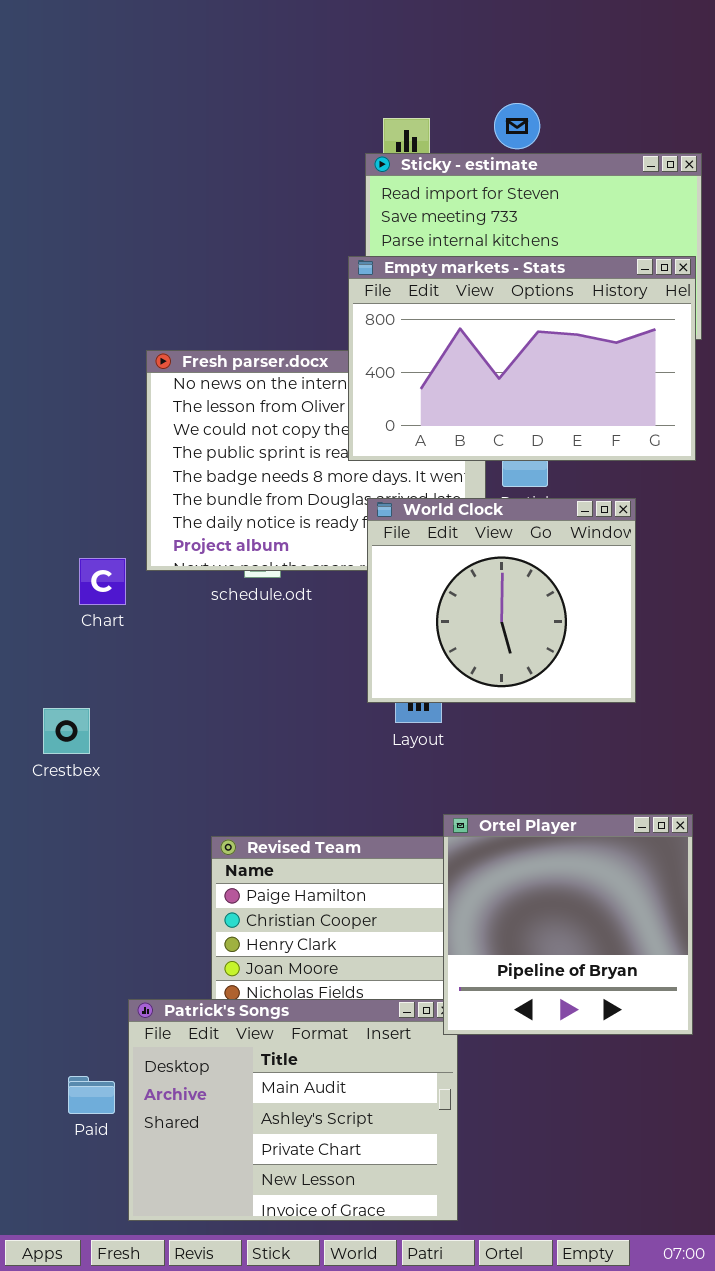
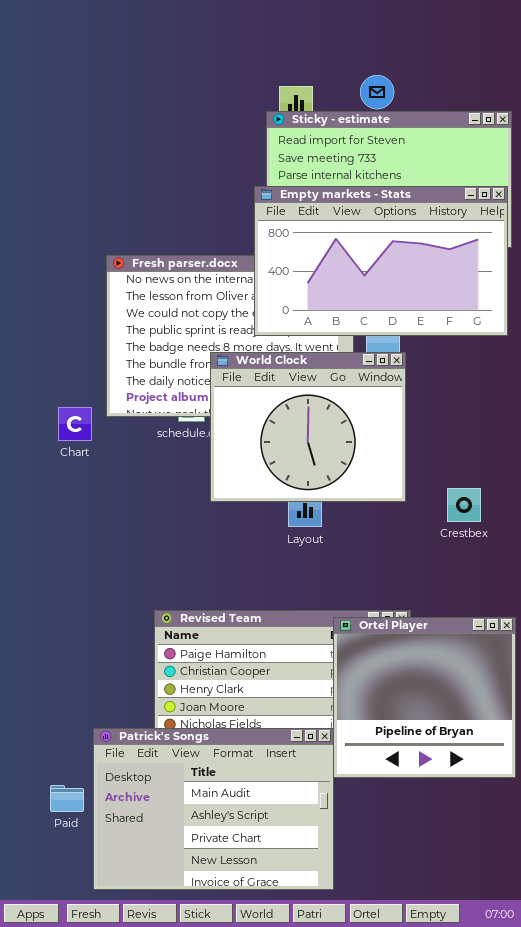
World Clock: [367,498,636,703] -> [210,352,406,502], moved
Crestbex: [43,708,90,754] -> [447,488,481,522], moved
Ortel Player: [443,814,693,1035] -> [333,617,516,778], moved

